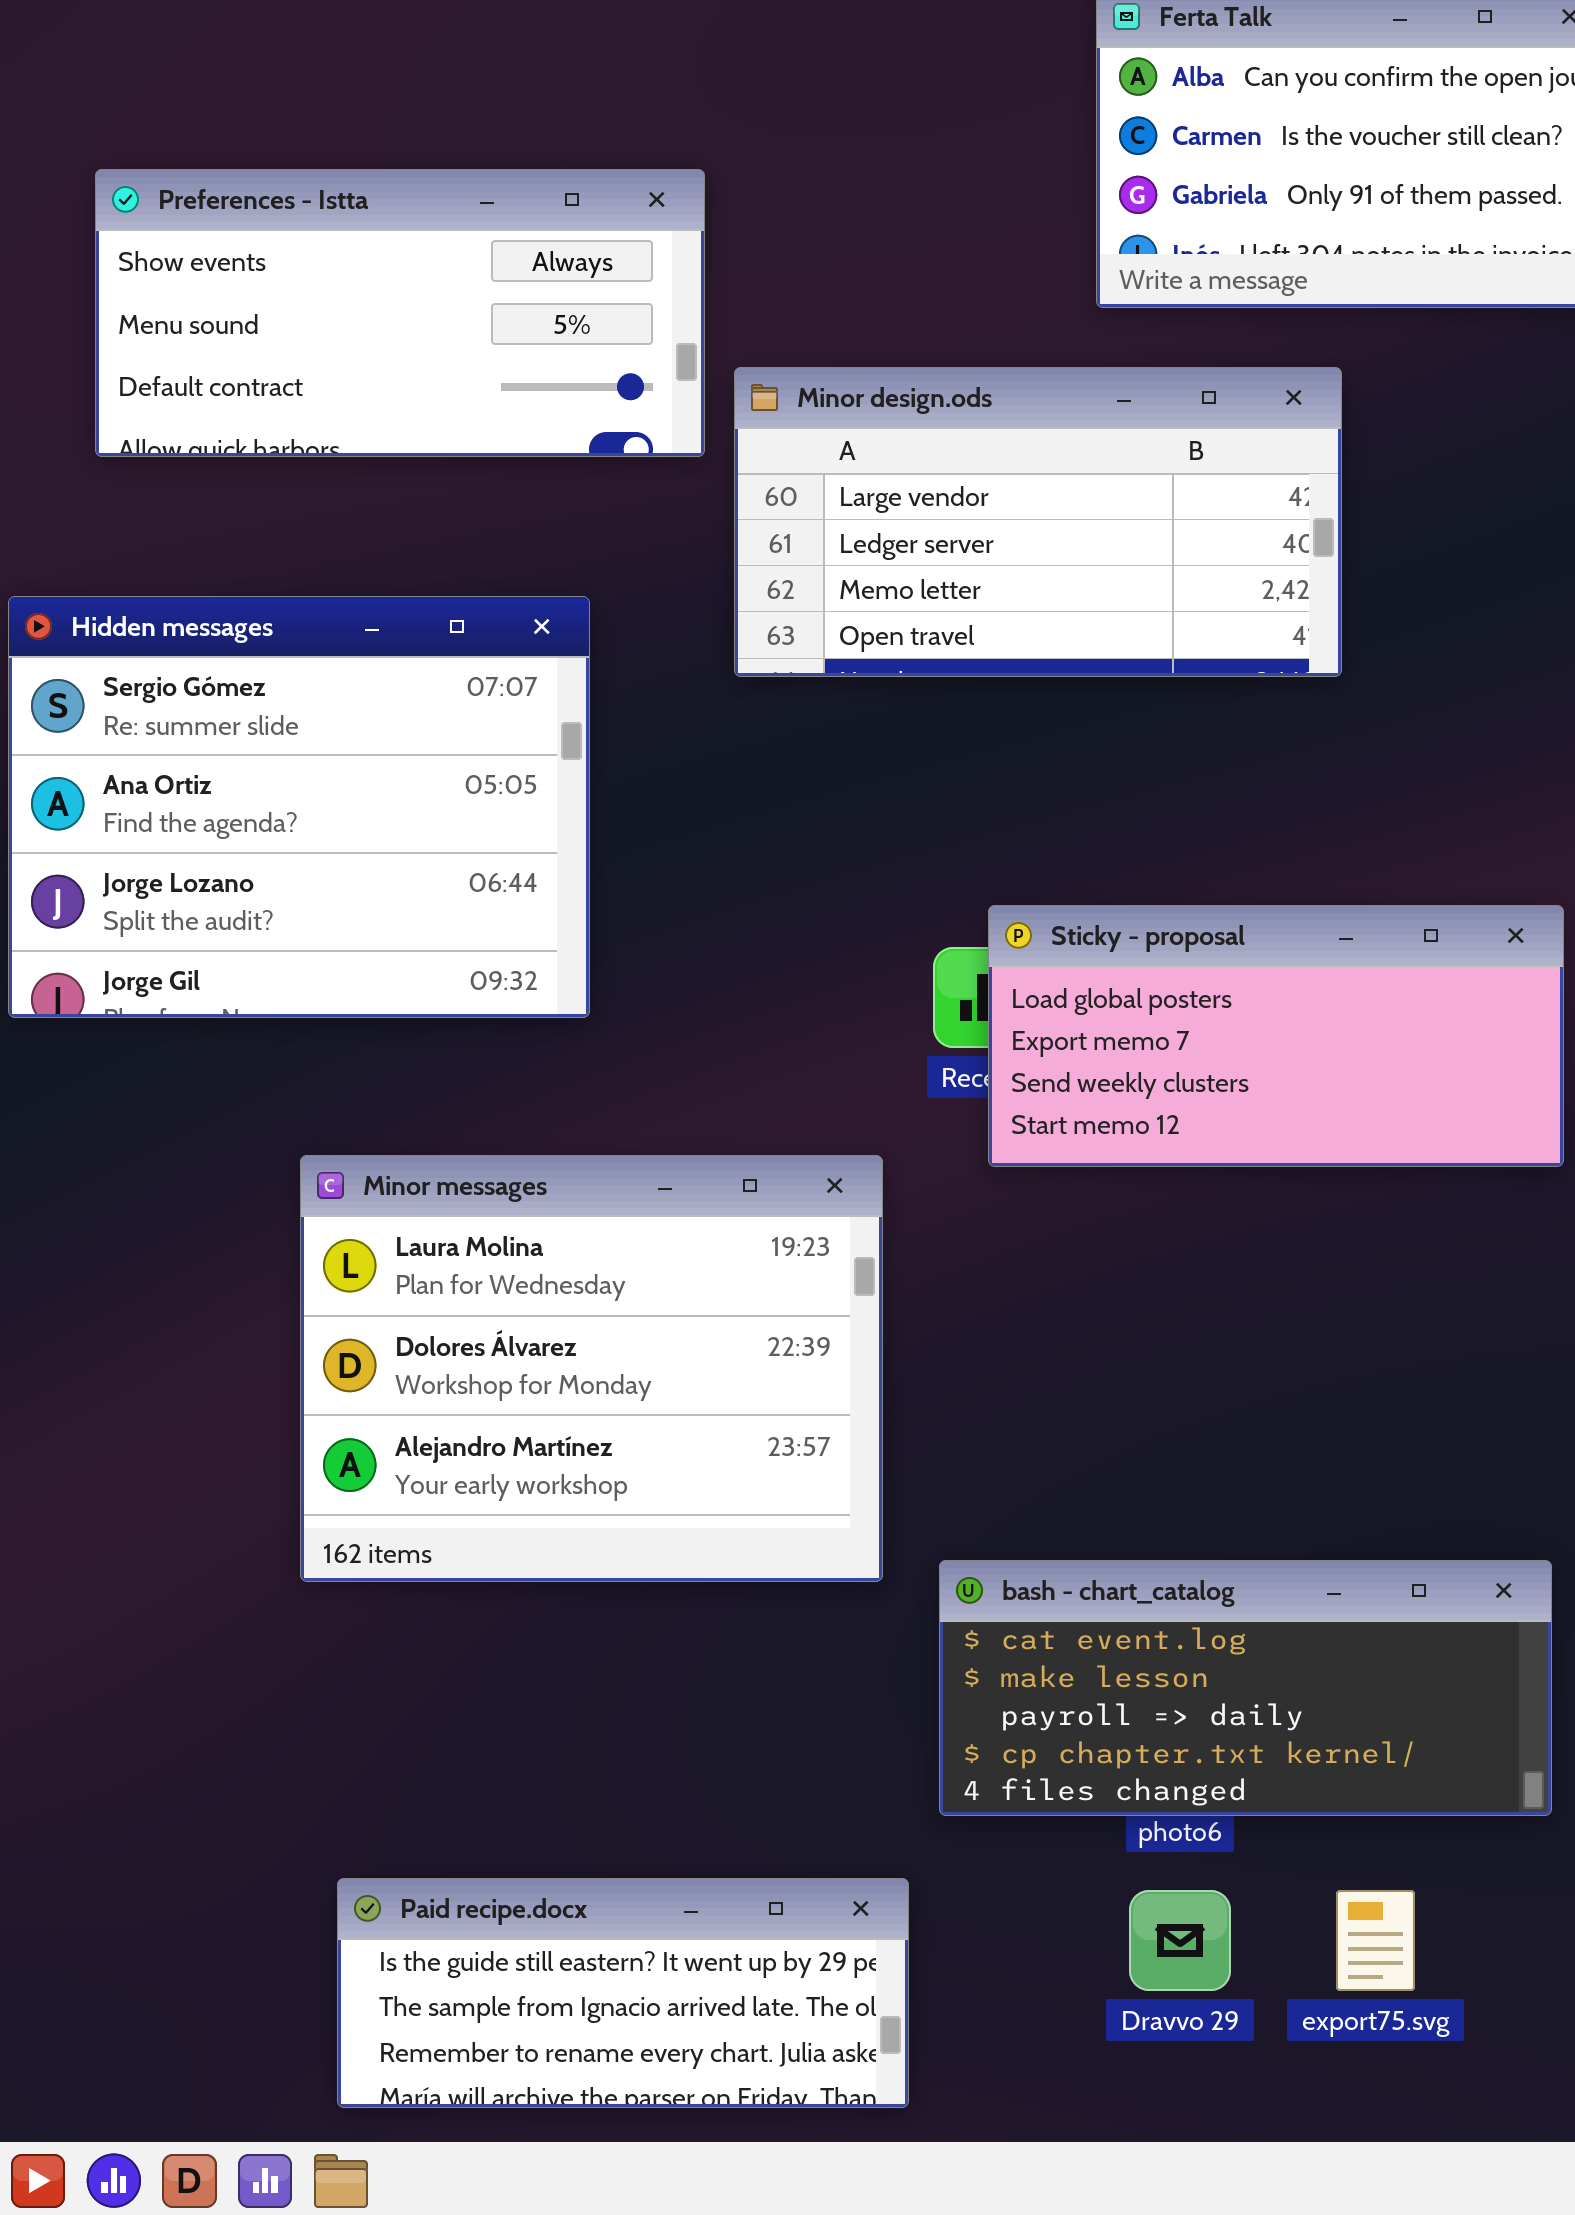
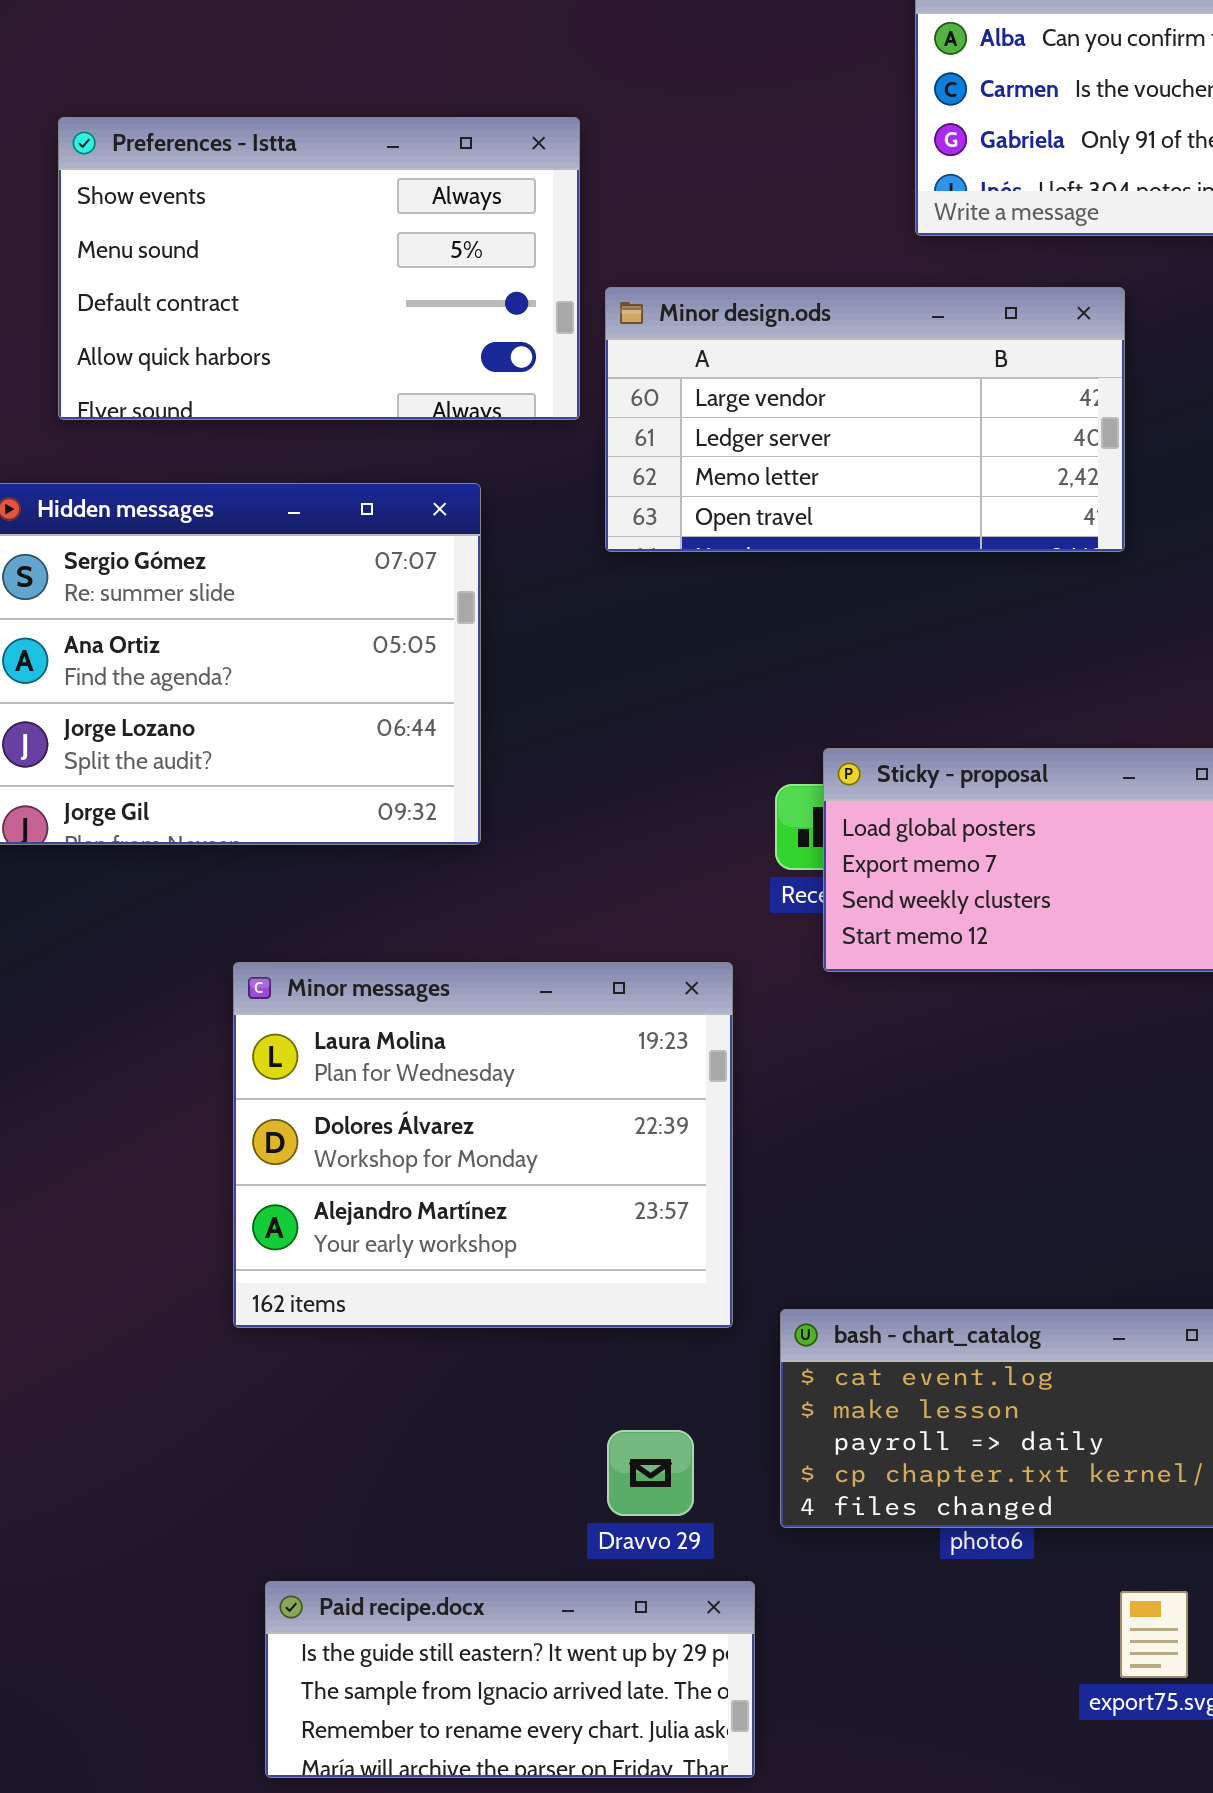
Preferences - Istta: [95,169,705,457] -> [58,117,580,420], resized
Dravvo 29: [1129,1890,1231,1991] -> [607,1430,694,1516], moved

